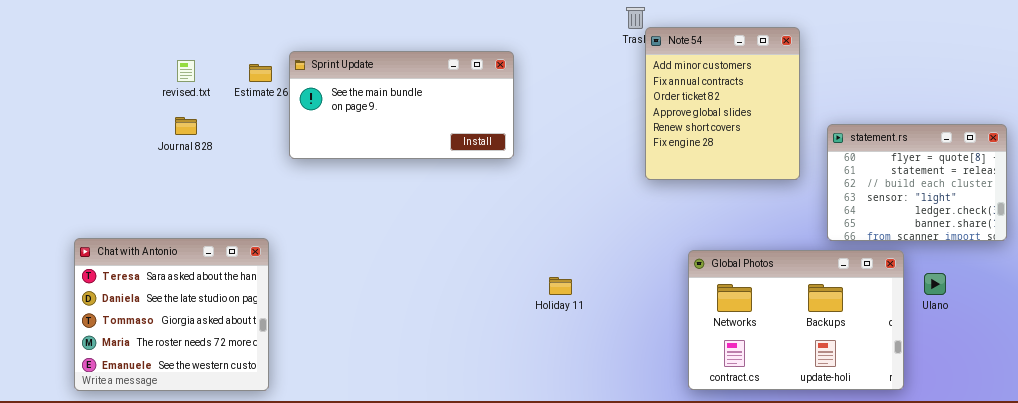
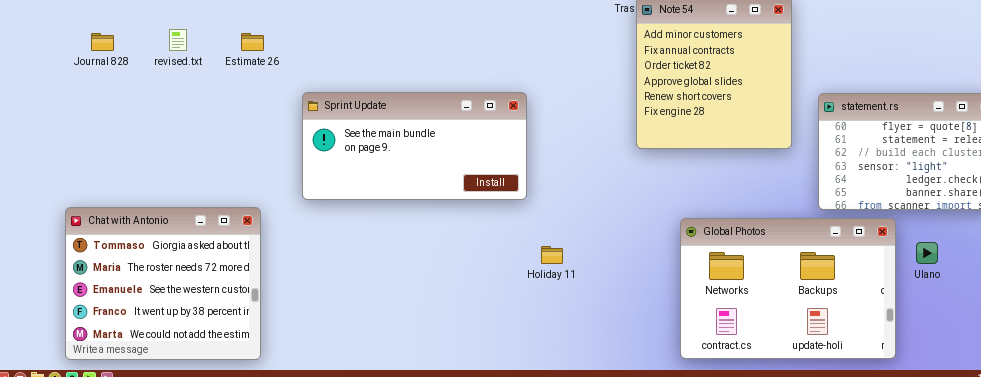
Sprint Update: [289,51,514,159] -> [302,92,527,200], moved
Journal 828: [175,117,197,135] -> [91,33,114,51], moved
Chat with Antonio: [74,238,269,391] -> [65,207,261,360], scrolled down 2 rows

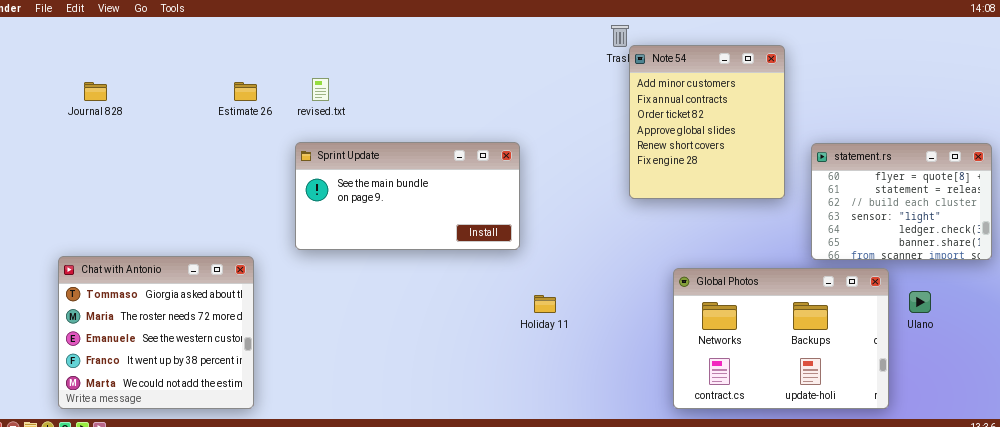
revised.txt: [169,29,187,51] -> [312,78,329,101], moved

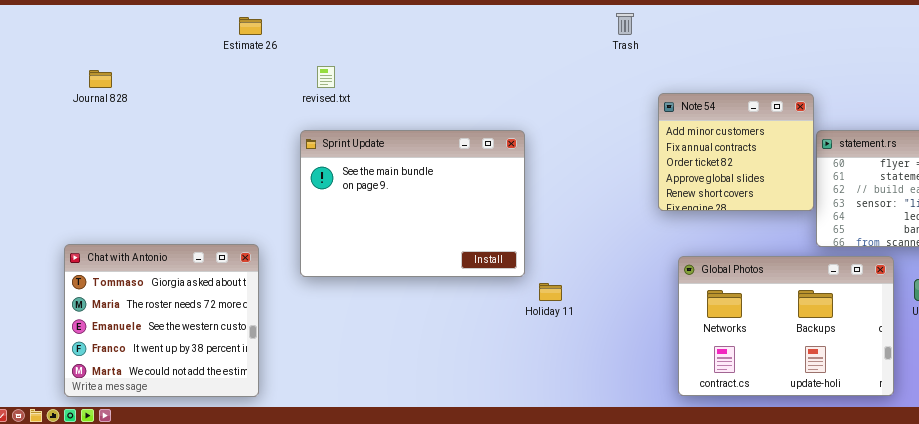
Note 54: [629,45,785,199] -> [658,93,814,211], moved, resized
Estimate 26: [234,82,257,101] -> [239,17,262,35], moved
Sprint Update: [295,142,520,250] -> [300,130,525,277], resized

